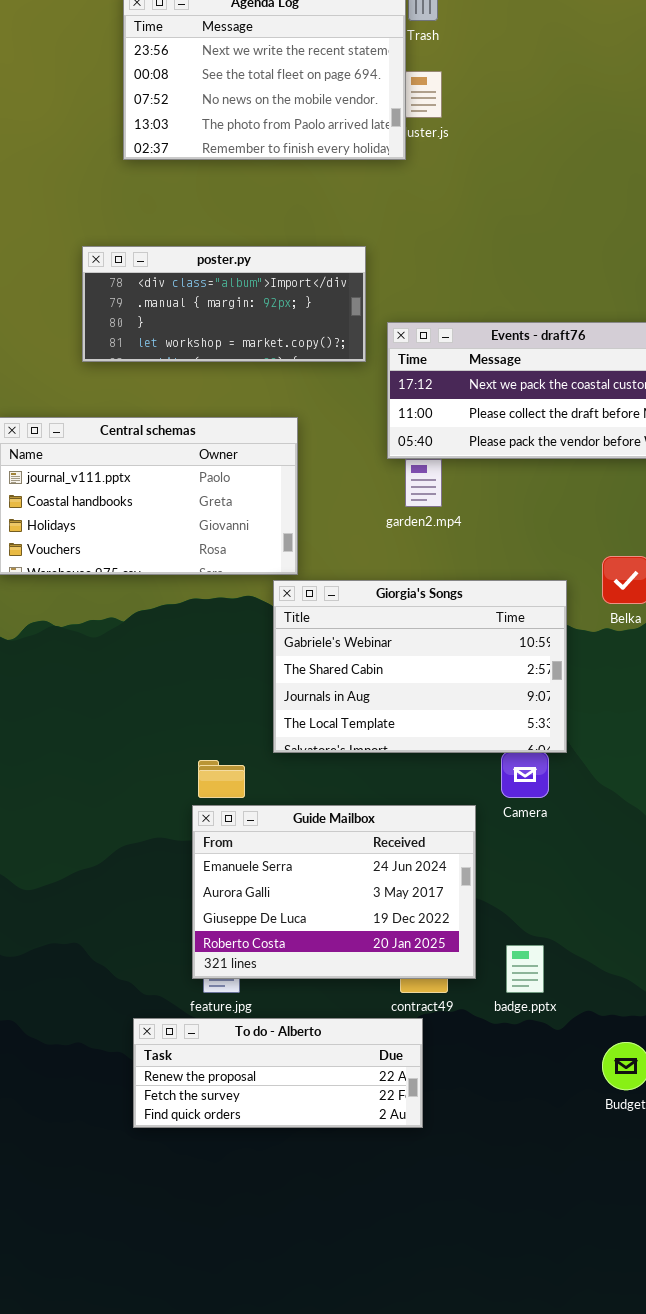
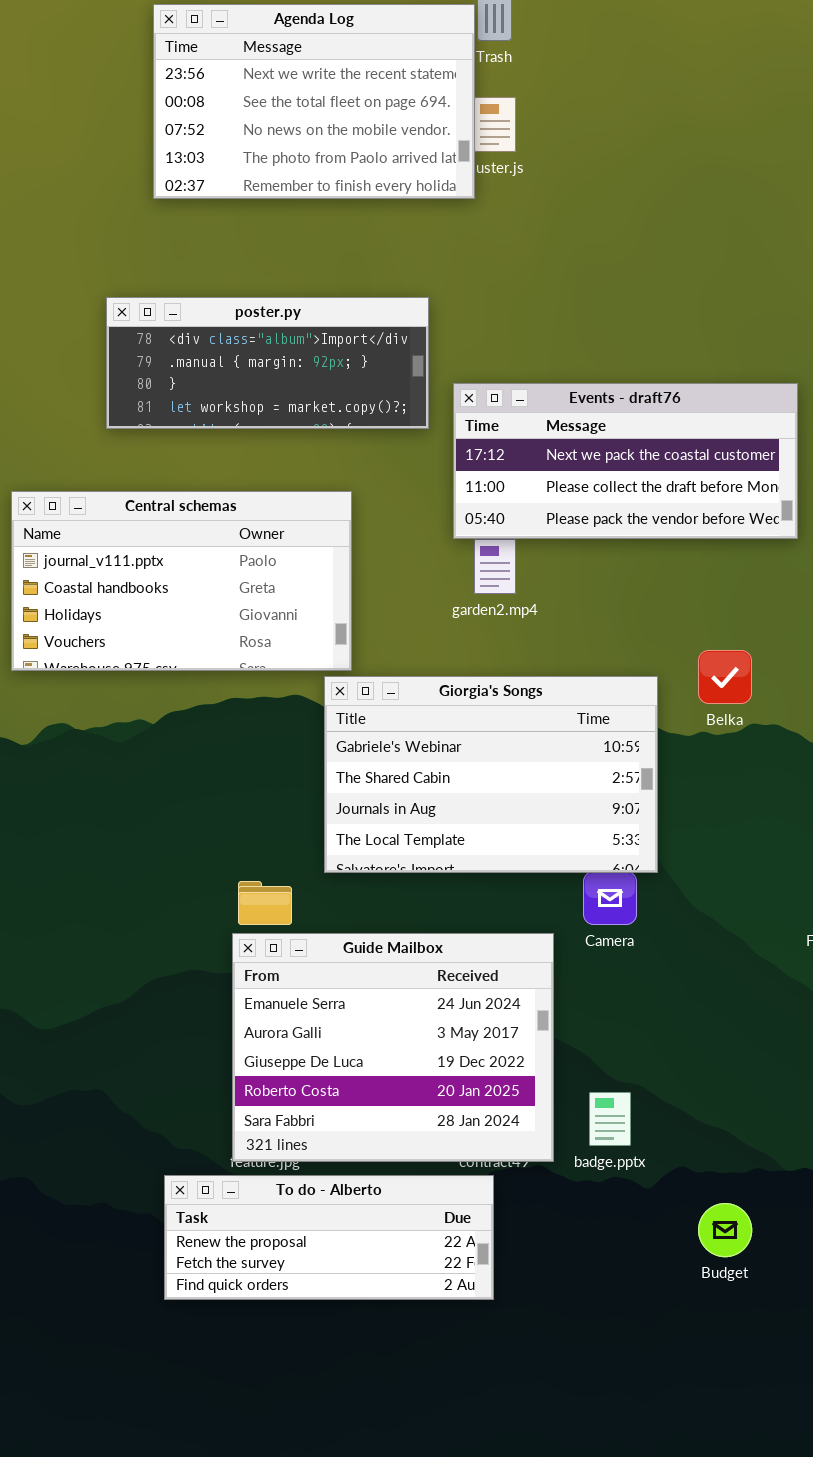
Guide Mailbox: [192,805,476,979] -> [232,933,554,1162], resized

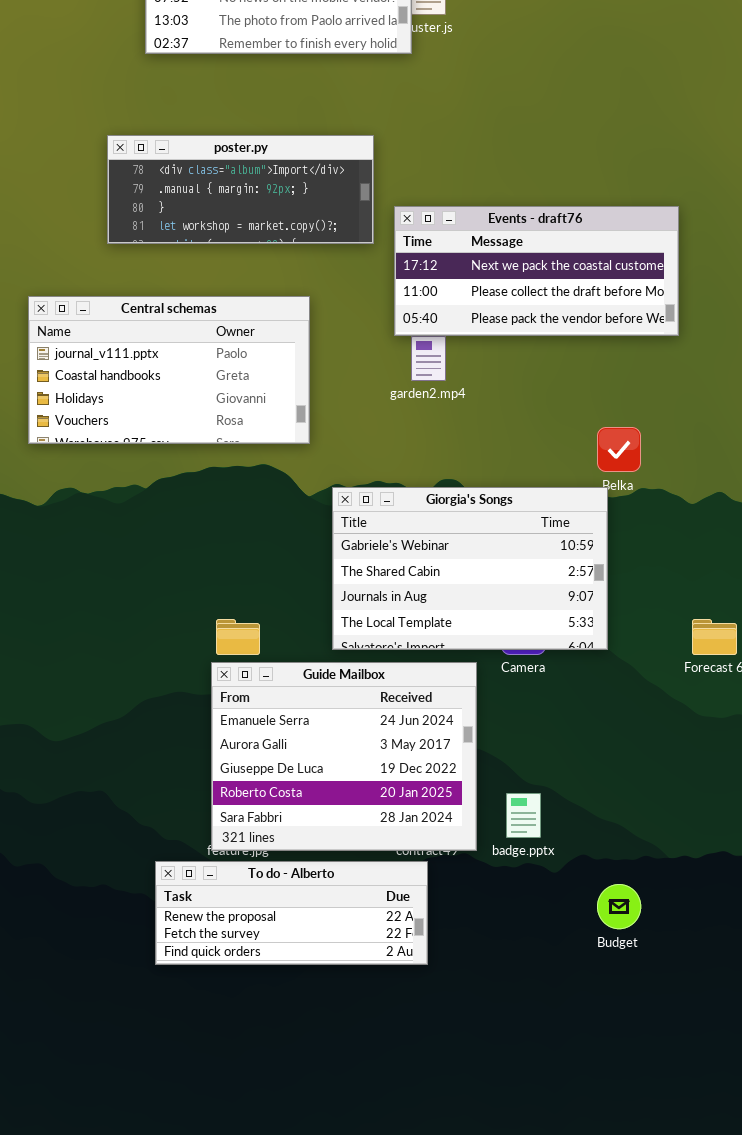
Giorgia's Songs: [324,676,658,873] -> [332,487,608,650], moved

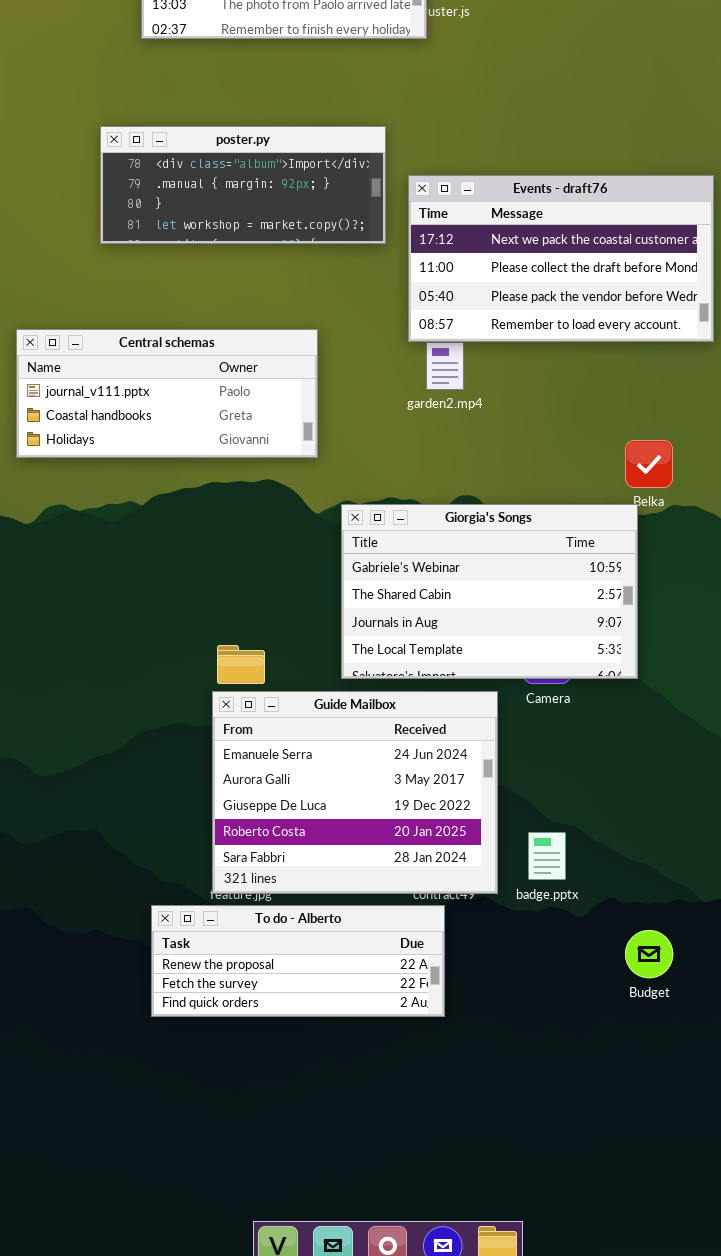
Events - draft76: [394,206,679,336] -> [408,175,714,342], resized
Central schemas: [28,296,310,444] -> [16,329,318,458], resized

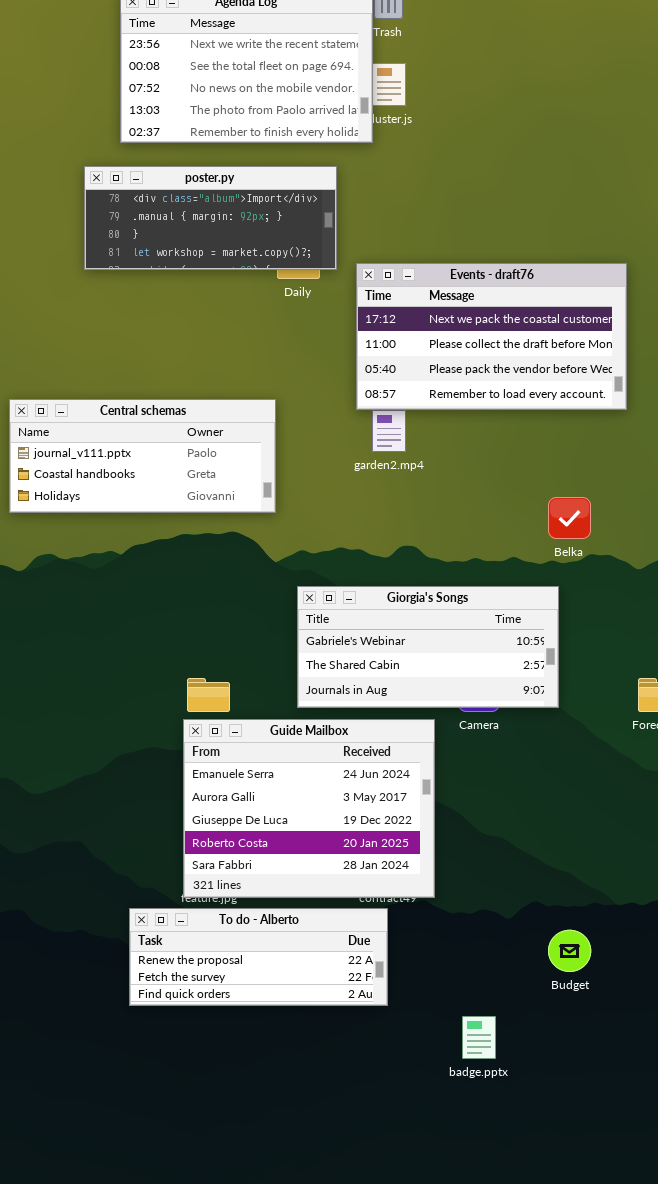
poster.py: [100,126,386,244] -> [84,166,337,270], moved
Giorgia's Songs: [341,504,638,679] -> [297,586,559,708], resized
badge.pptx: [528,832,566,880] -> [462,1016,496,1059], moved

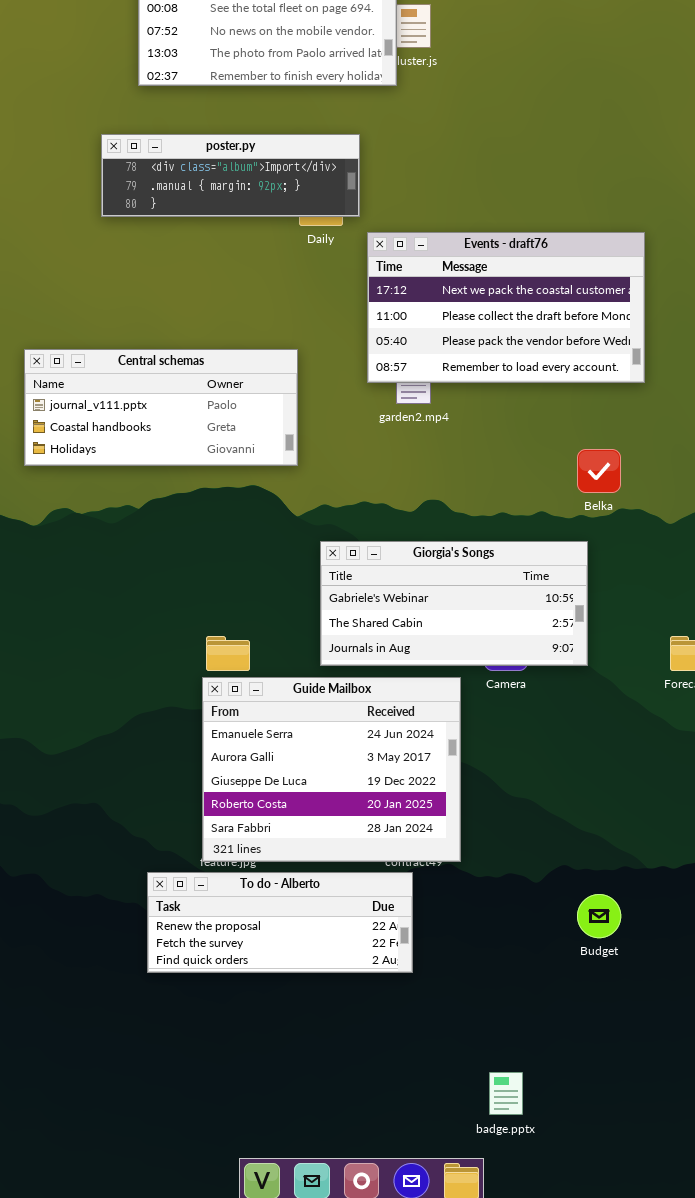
poster.py: [84,166,337,270] -> [101,134,360,217], resized
Events - draft76: [356,263,627,410] -> [367,232,645,383], moved
badge.pptx: [462,1016,496,1059] -> [489,1072,523,1115], moved

